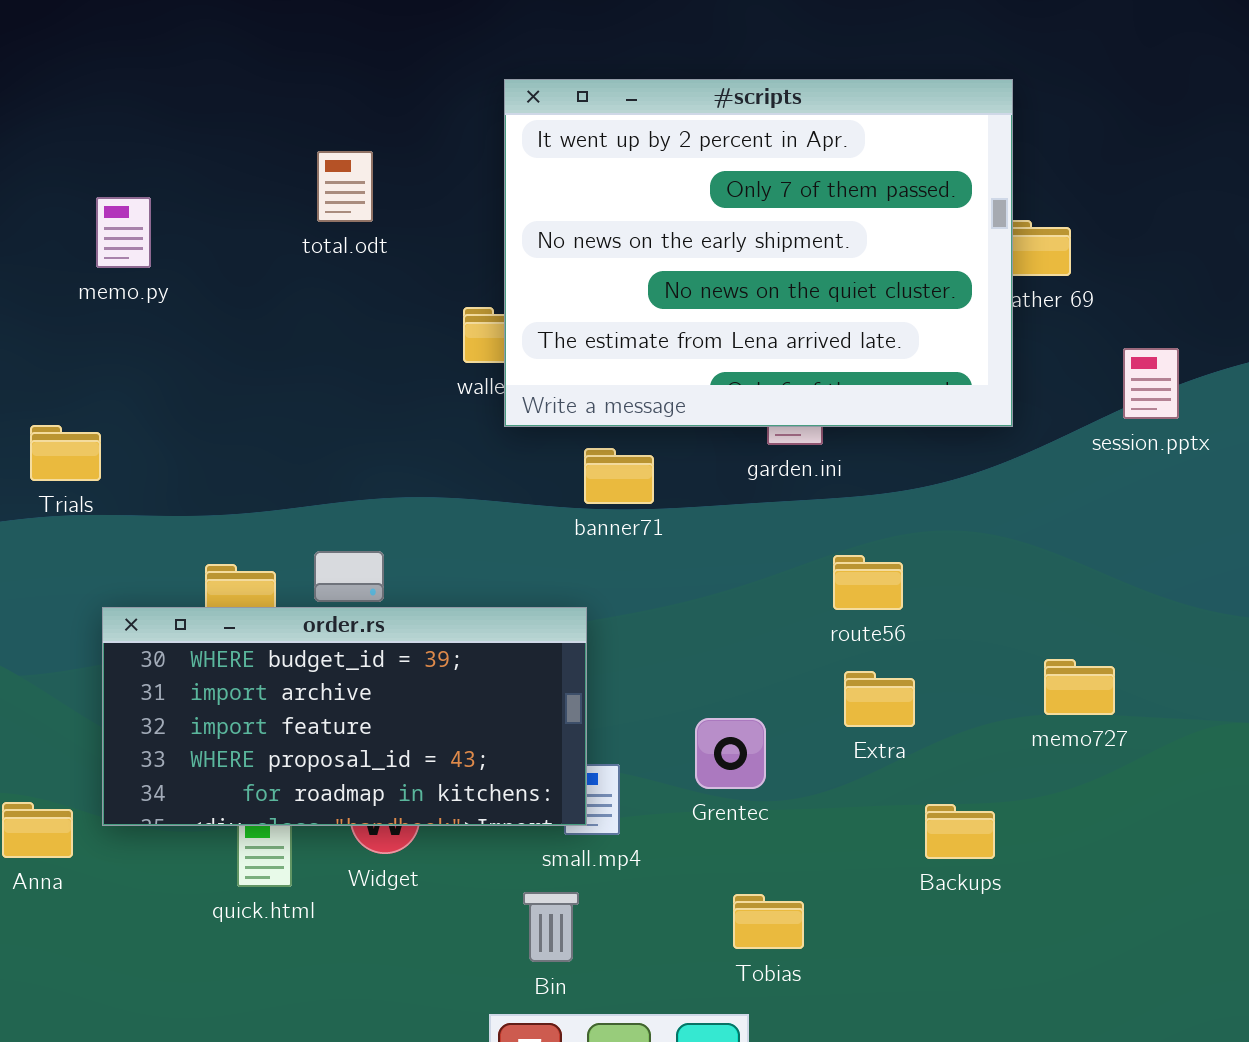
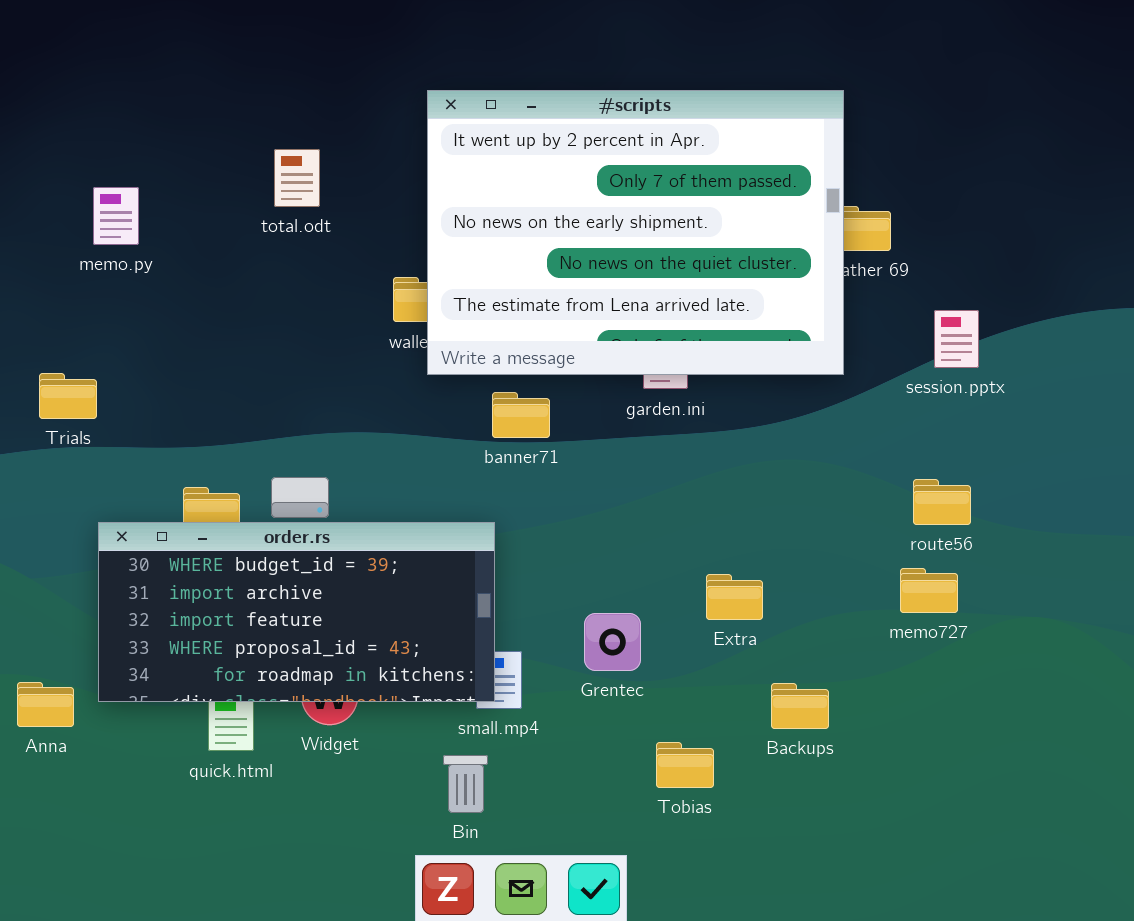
route56: [833,555,903,610] -> [913,479,971,525], moved
memo727: [1044,659,1115,715] -> [900,568,958,613], moved
Tobias: [733,894,804,949] -> [656,742,714,788], moved

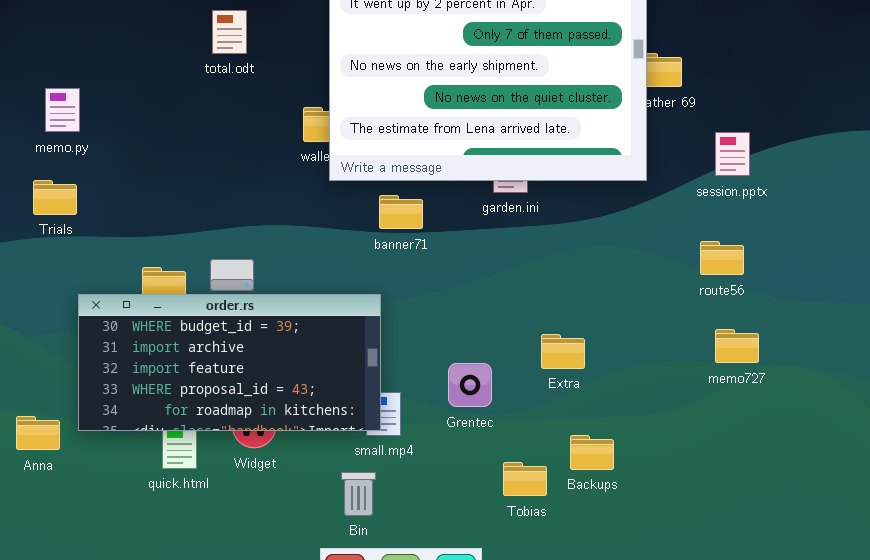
memo.py: [93,187,139,245] -> [45,88,80,132], moved
route56: [913,479,971,525] -> [700,241,744,275], moved
memo727: [900,568,958,613] -> [715,329,759,363], moved
Backups: [771,683,829,729] -> [570,435,614,470], moved

